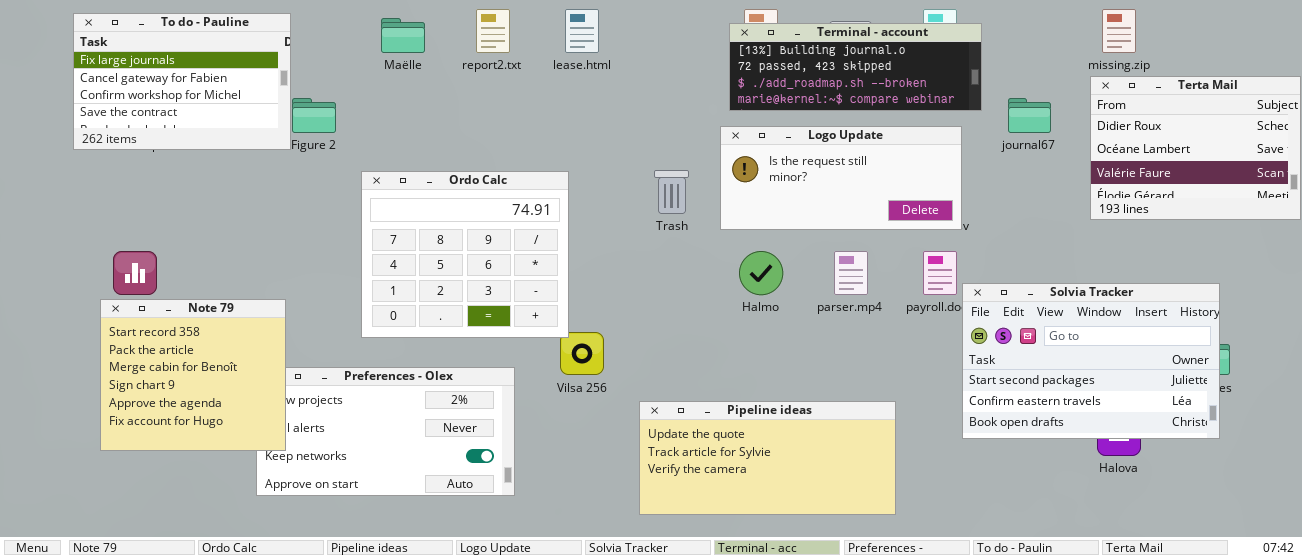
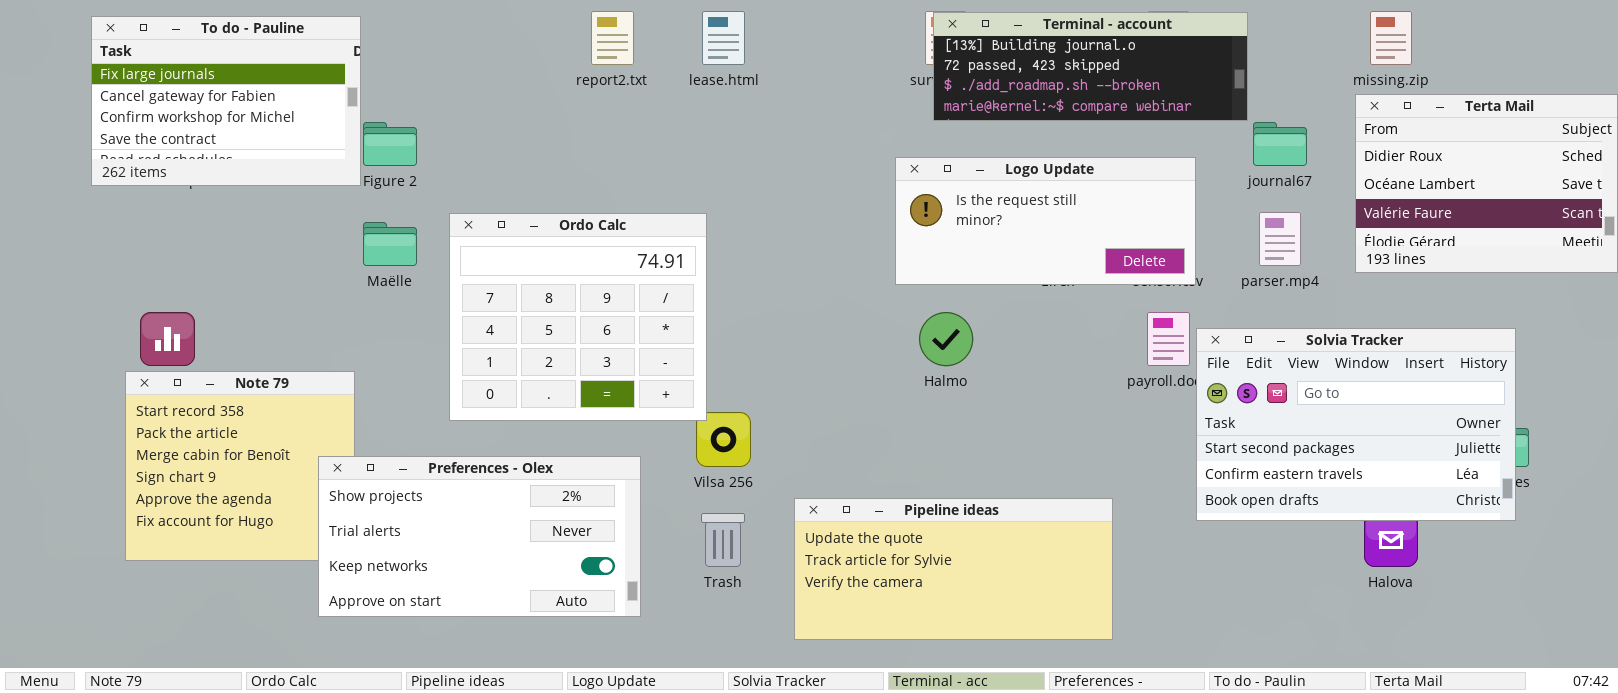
Maëlle: [381,18,425,53] -> [363,222,417,266], moved
Terminal - account: [729,23,982,111] -> [933,12,1248,121], moved
Trash: [654,170,689,214] -> [701,513,745,567], moved
parser.mp4: [834,251,868,295] -> [1259,212,1301,266], moved
Solvia Tracker: [962,283,1220,439] -> [1196,328,1516,521], moved
Preferences - Olex: [256,367,515,496] -> [318,456,641,617], raised

